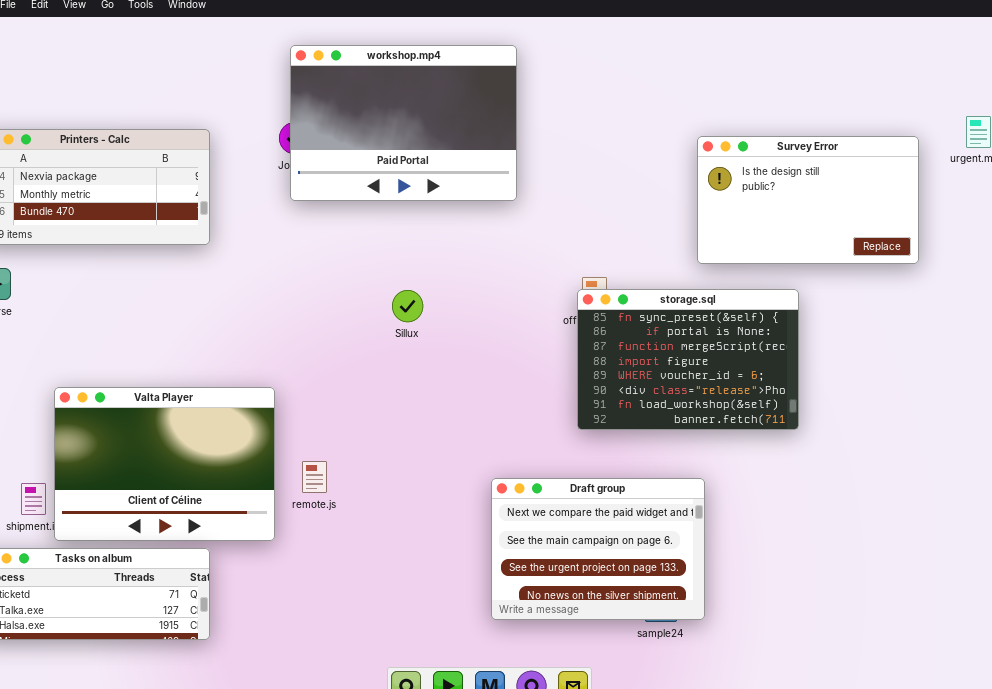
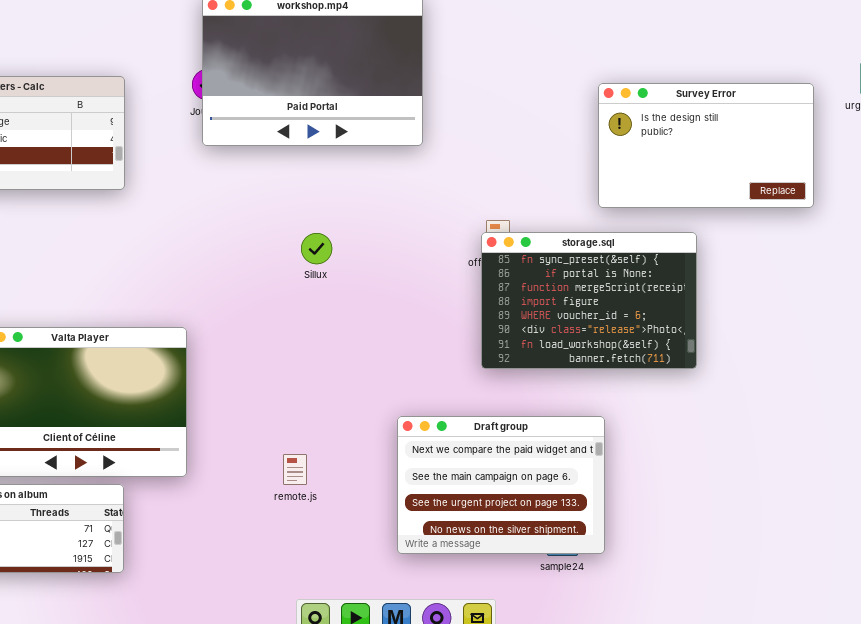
remote.js: [302,461,327,493] -> [283,454,307,485], moved

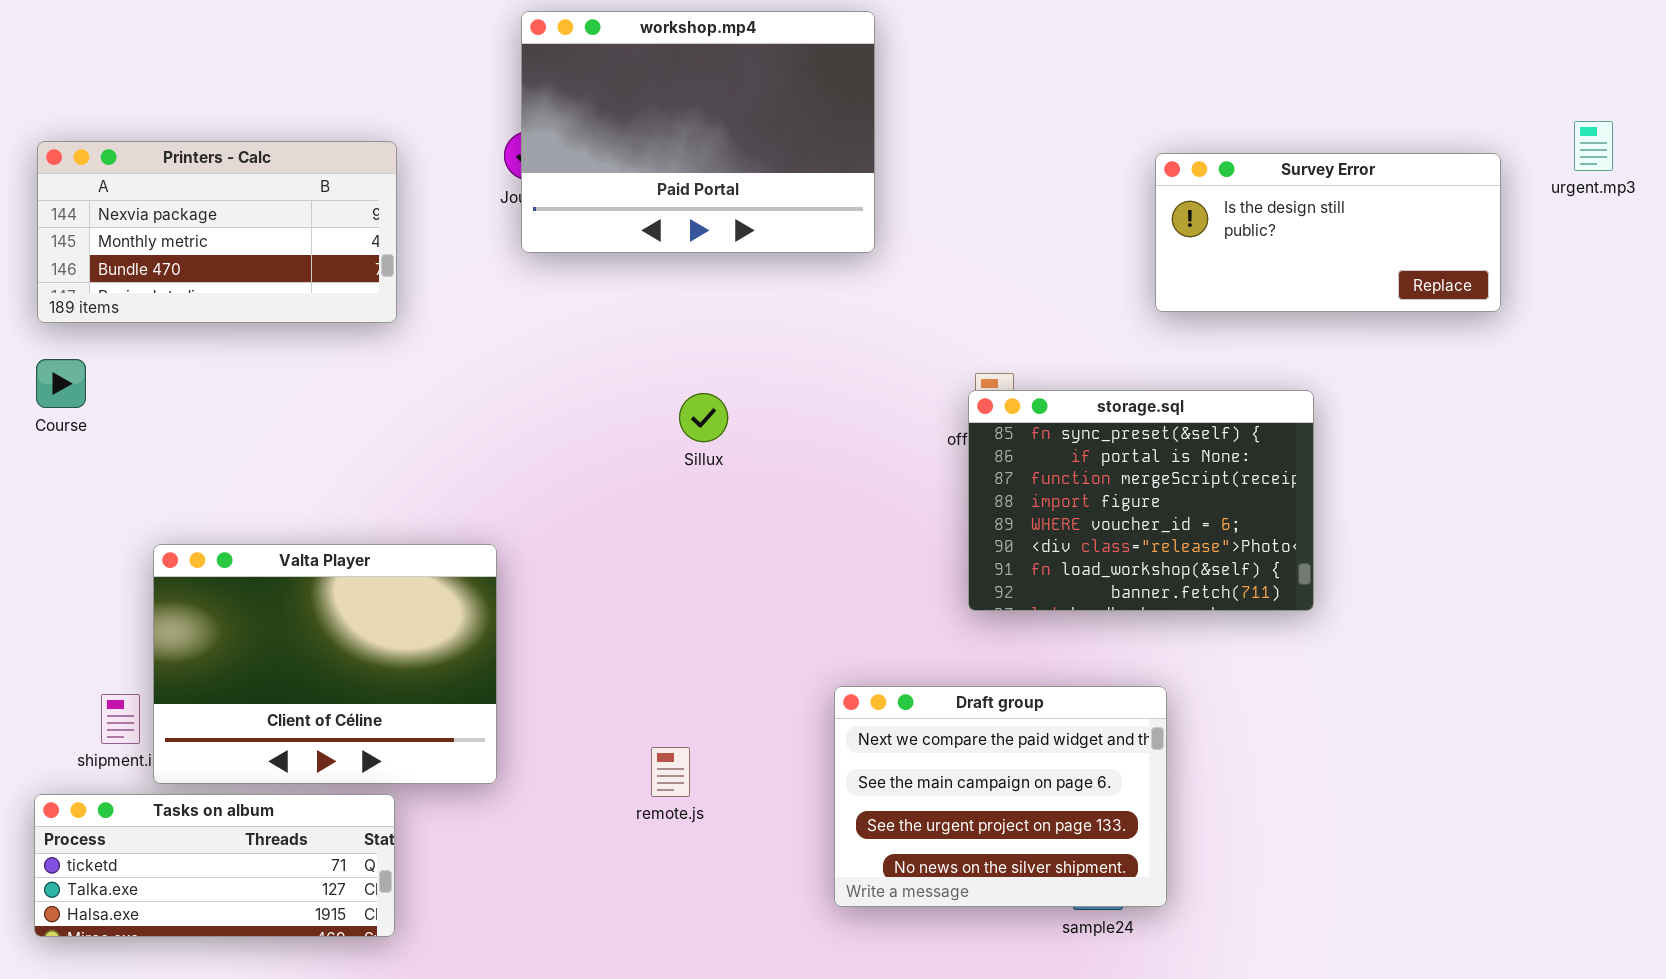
Survey Error: [598,83,814,208] -> [1155,153,1501,312], resized

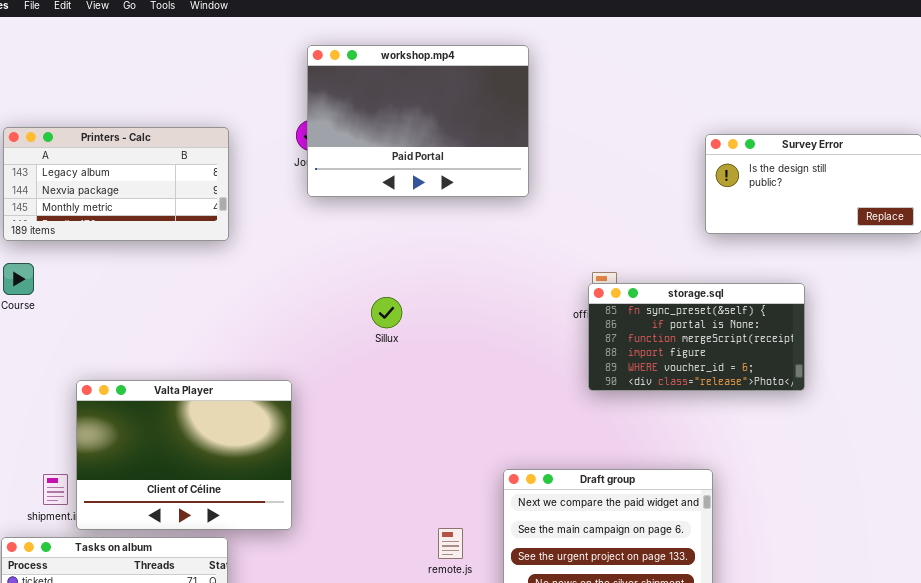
Printers - Calc: [37,141,397,323] -> [3,127,229,241], scrolled up 1 row
storage.sql: [968,390,1314,611] -> [588,283,805,391], resized
Sillux: [679,393,728,442] -> [371,297,402,328], moved
remote.js: [651,747,690,797] -> [438,528,463,559], moved

